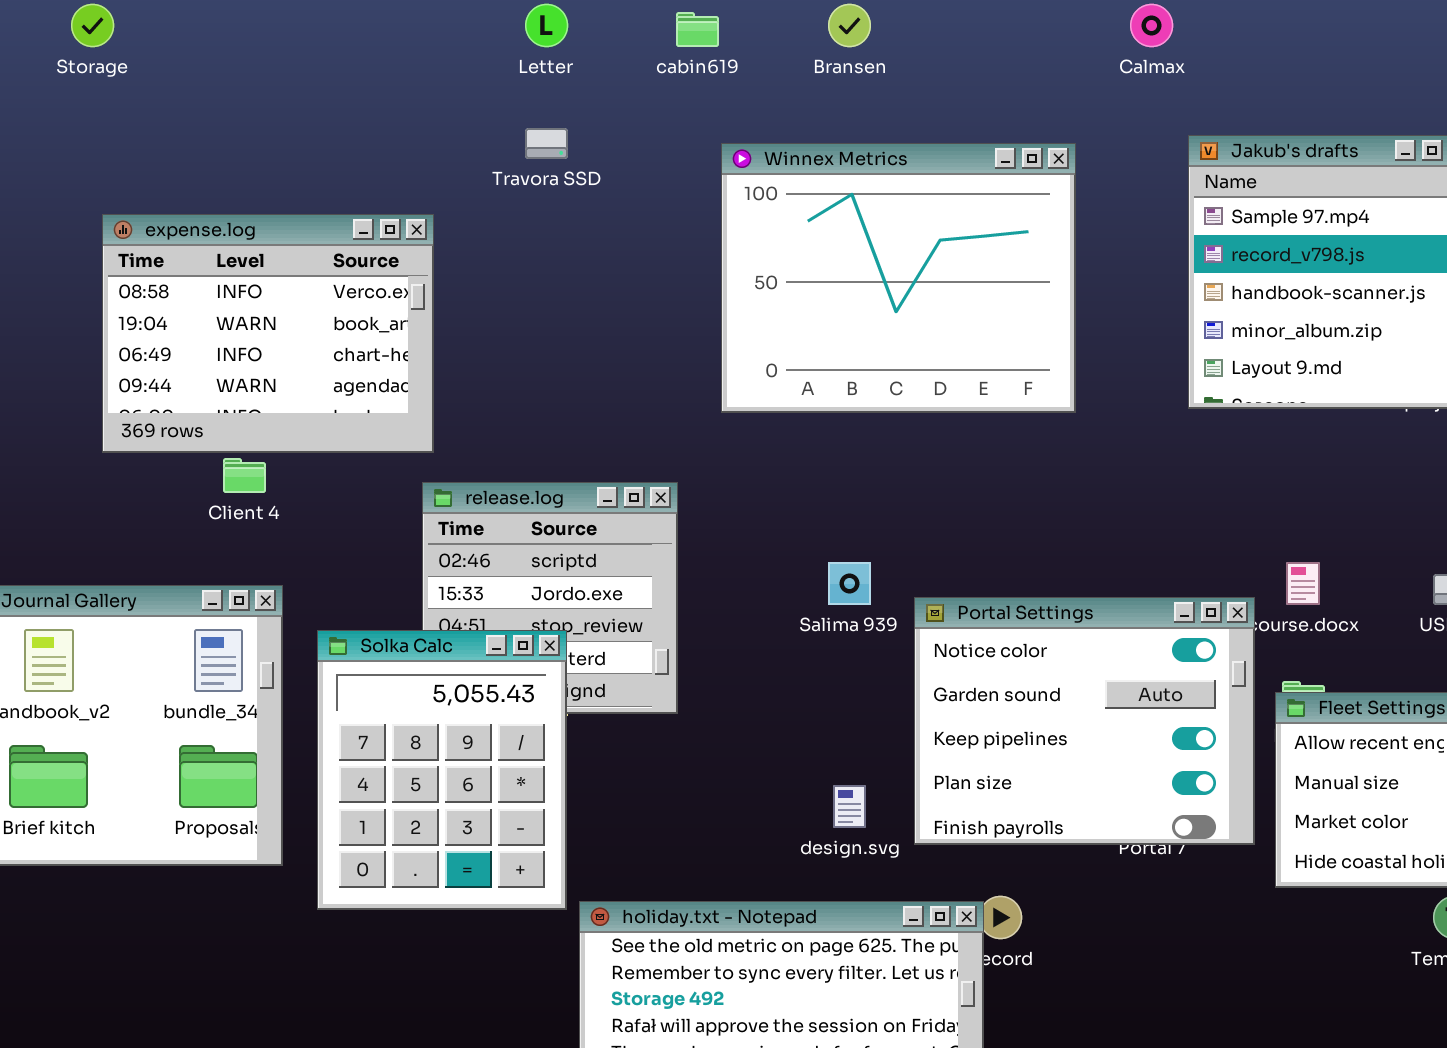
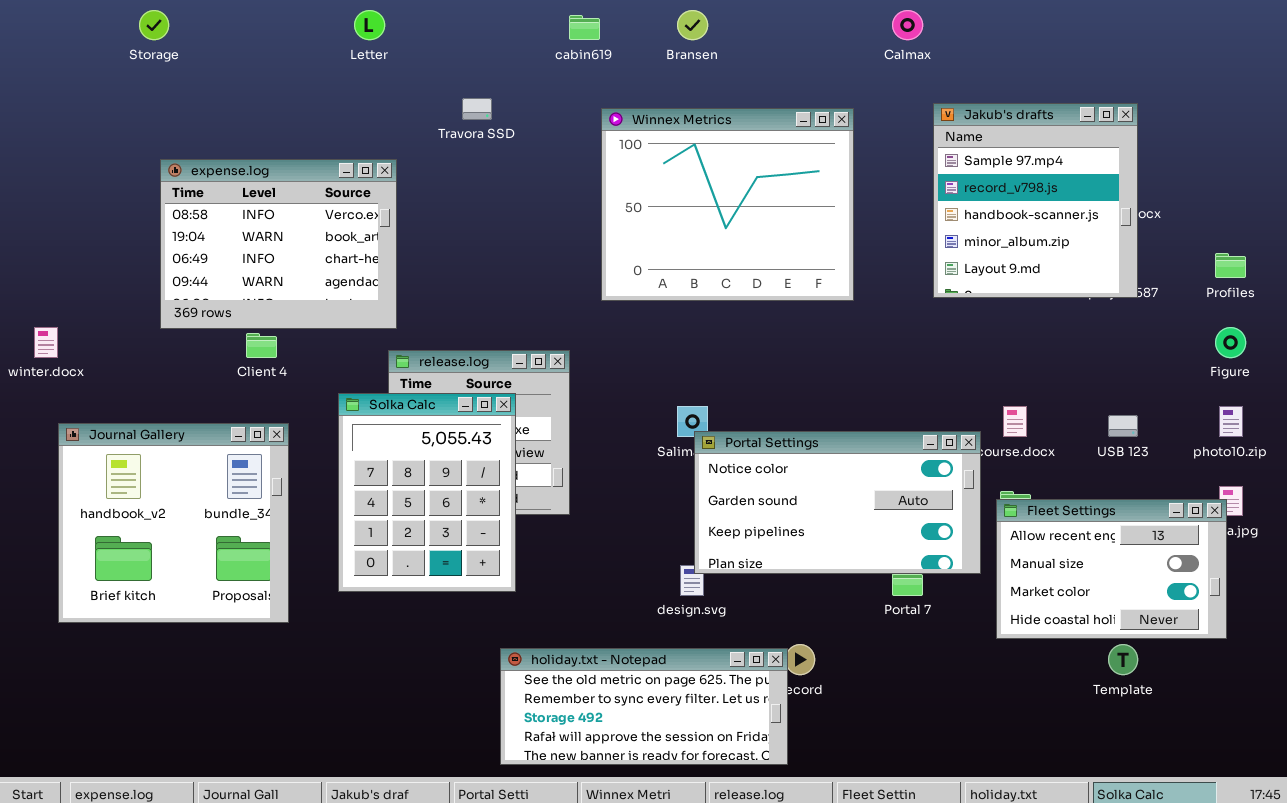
Letter: [525,4,568,47] -> [354,10,385,40], moved
Portal Settings: [914,597,1255,845] -> [694,431,981,574], resized
Solka Calc: [317,630,567,910] -> [338,393,516,592], moved

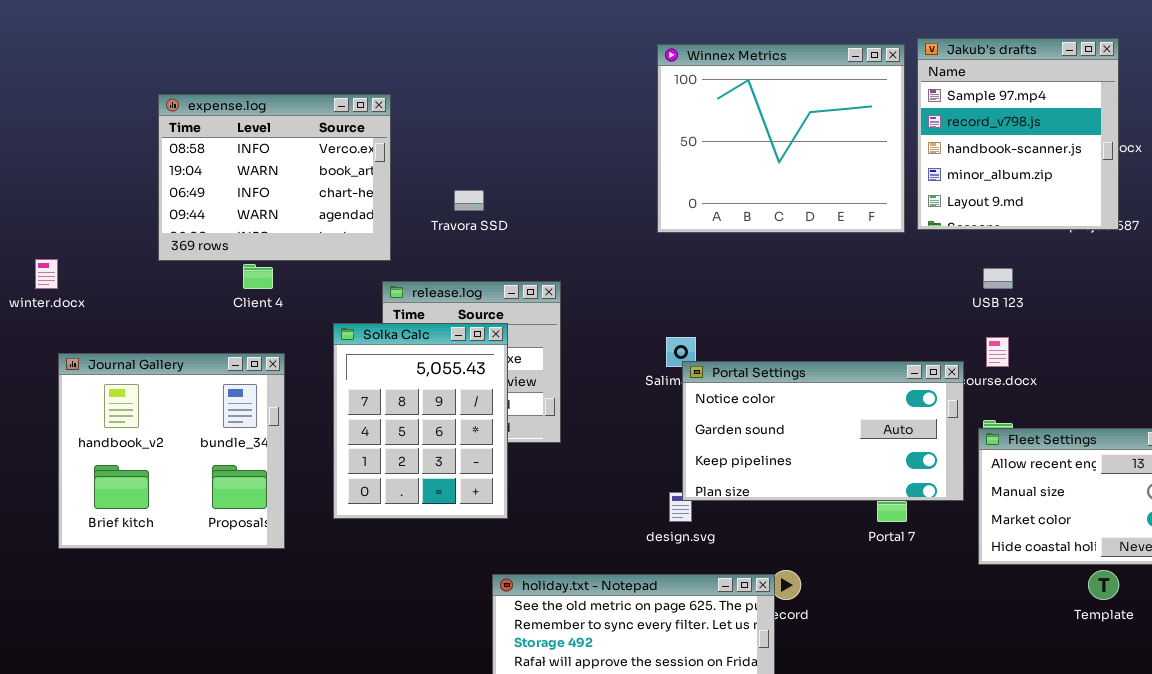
Travora SSD: [462,98,492,120] -> [454,190,484,211], moved
Winnex Metrics: [601,108,854,301] -> [657,44,905,233], moved
USB 123: [1108,415,1138,437] -> [983,268,1013,289], moved

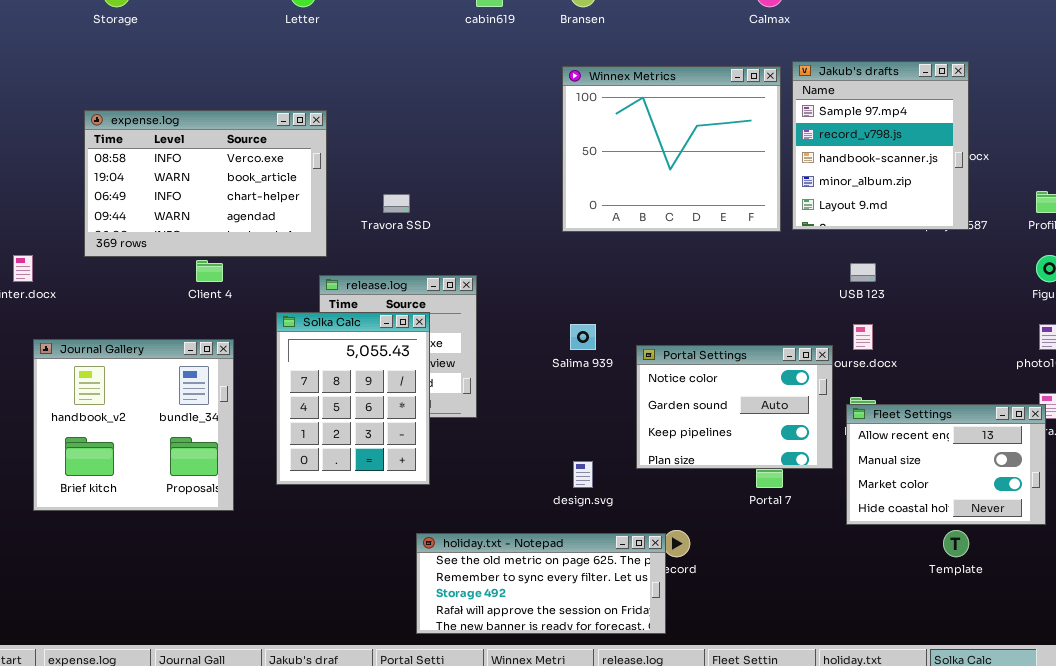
expense.log: [158,94,391,261] -> [84,110,327,257], resized
Portal Settings: [682,361,964,501] -> [636,345,833,469], resized

